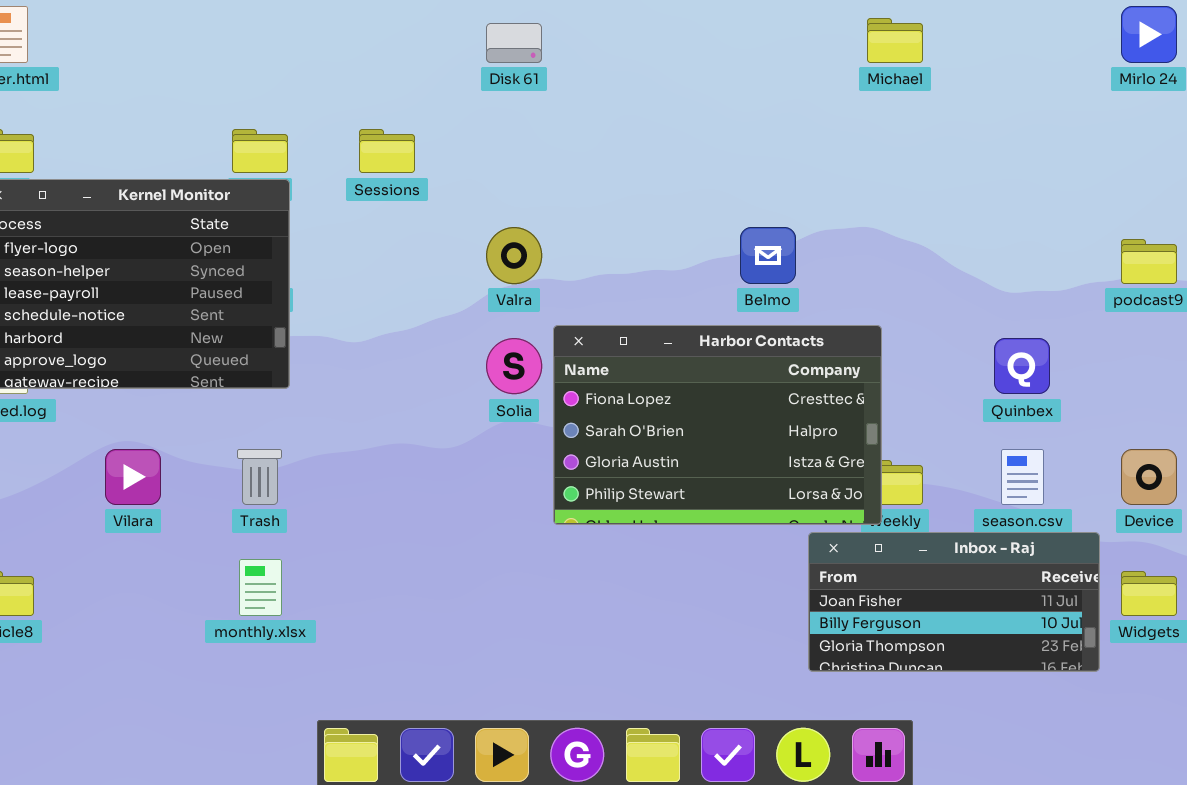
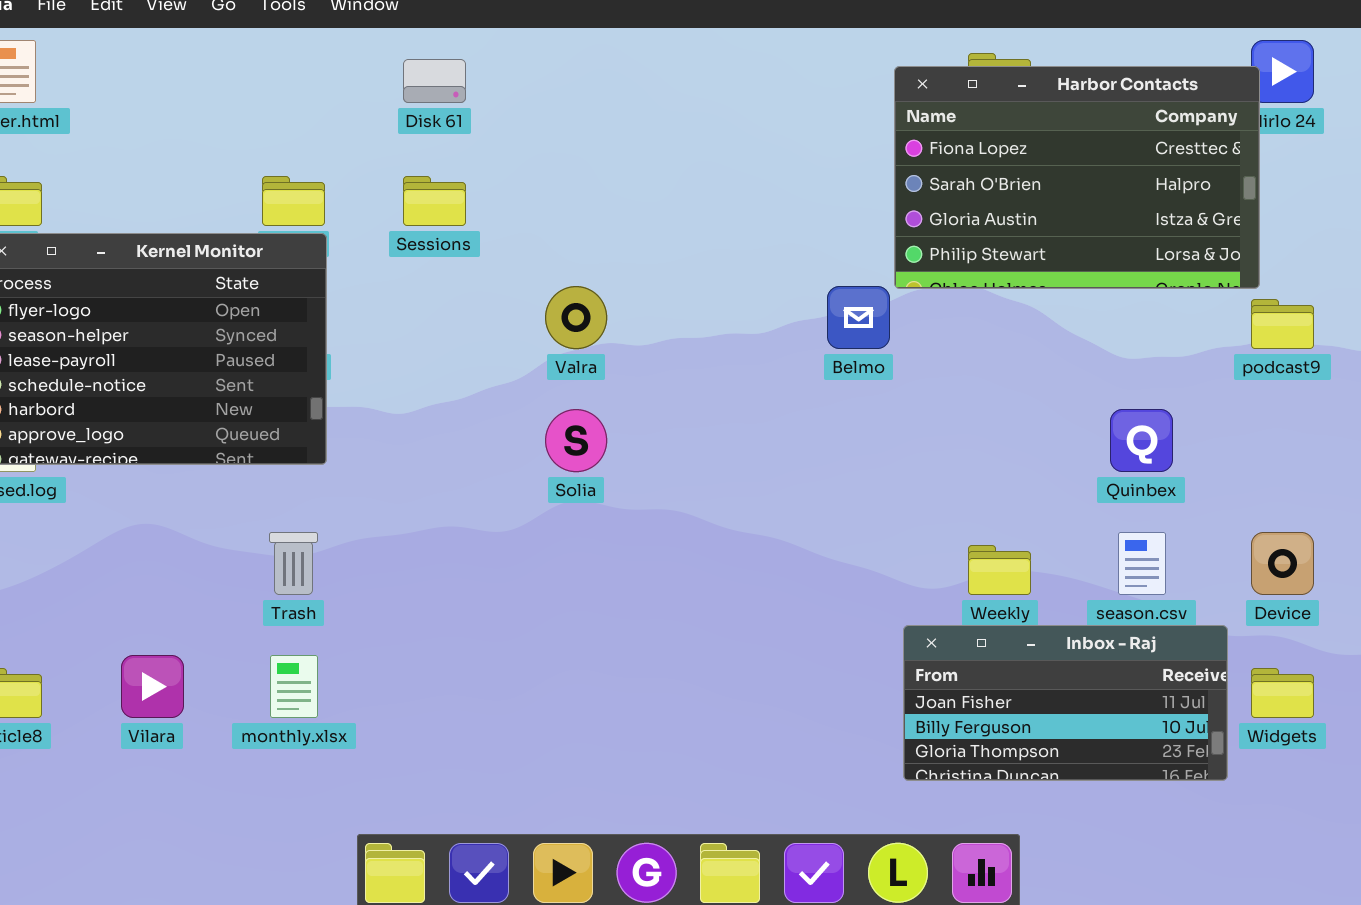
Disk 61: [486,23,542,63] -> [403,59,466,103], moved
Harbor Contacts: [553,325,882,525] -> [894,66,1260,289], moved
Vilara: [105,449,161,505] -> [121,655,184,718], moved

